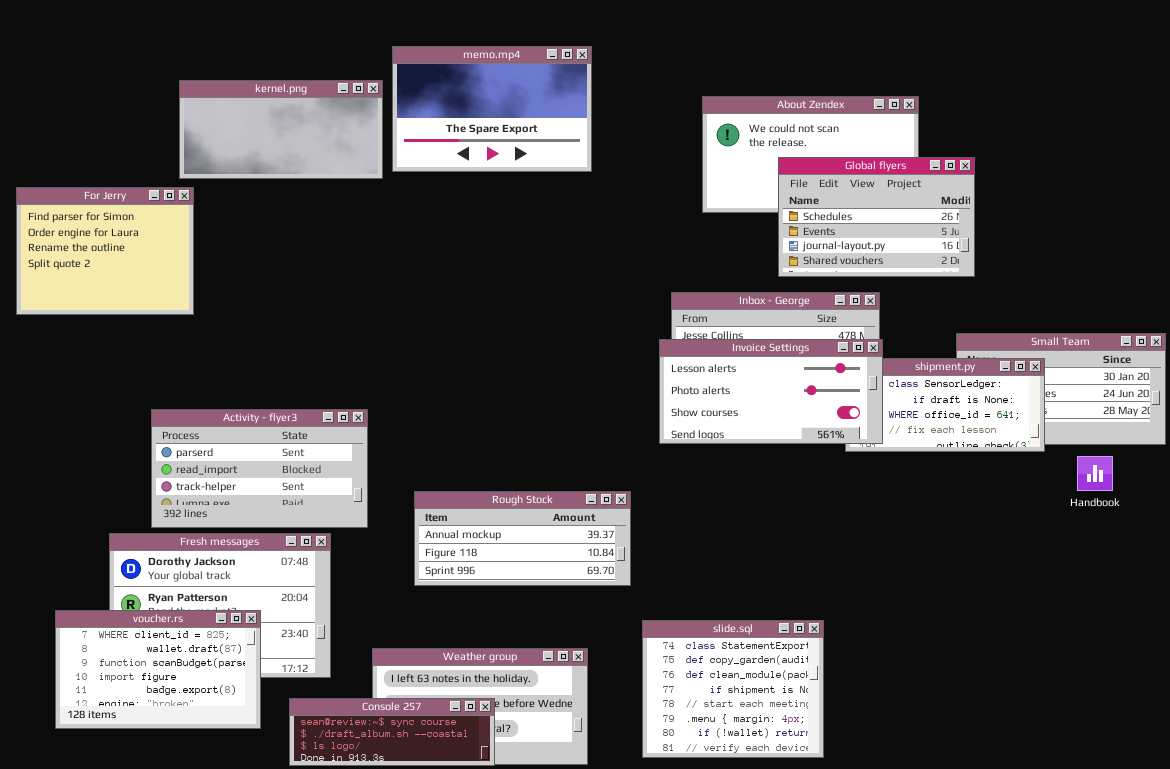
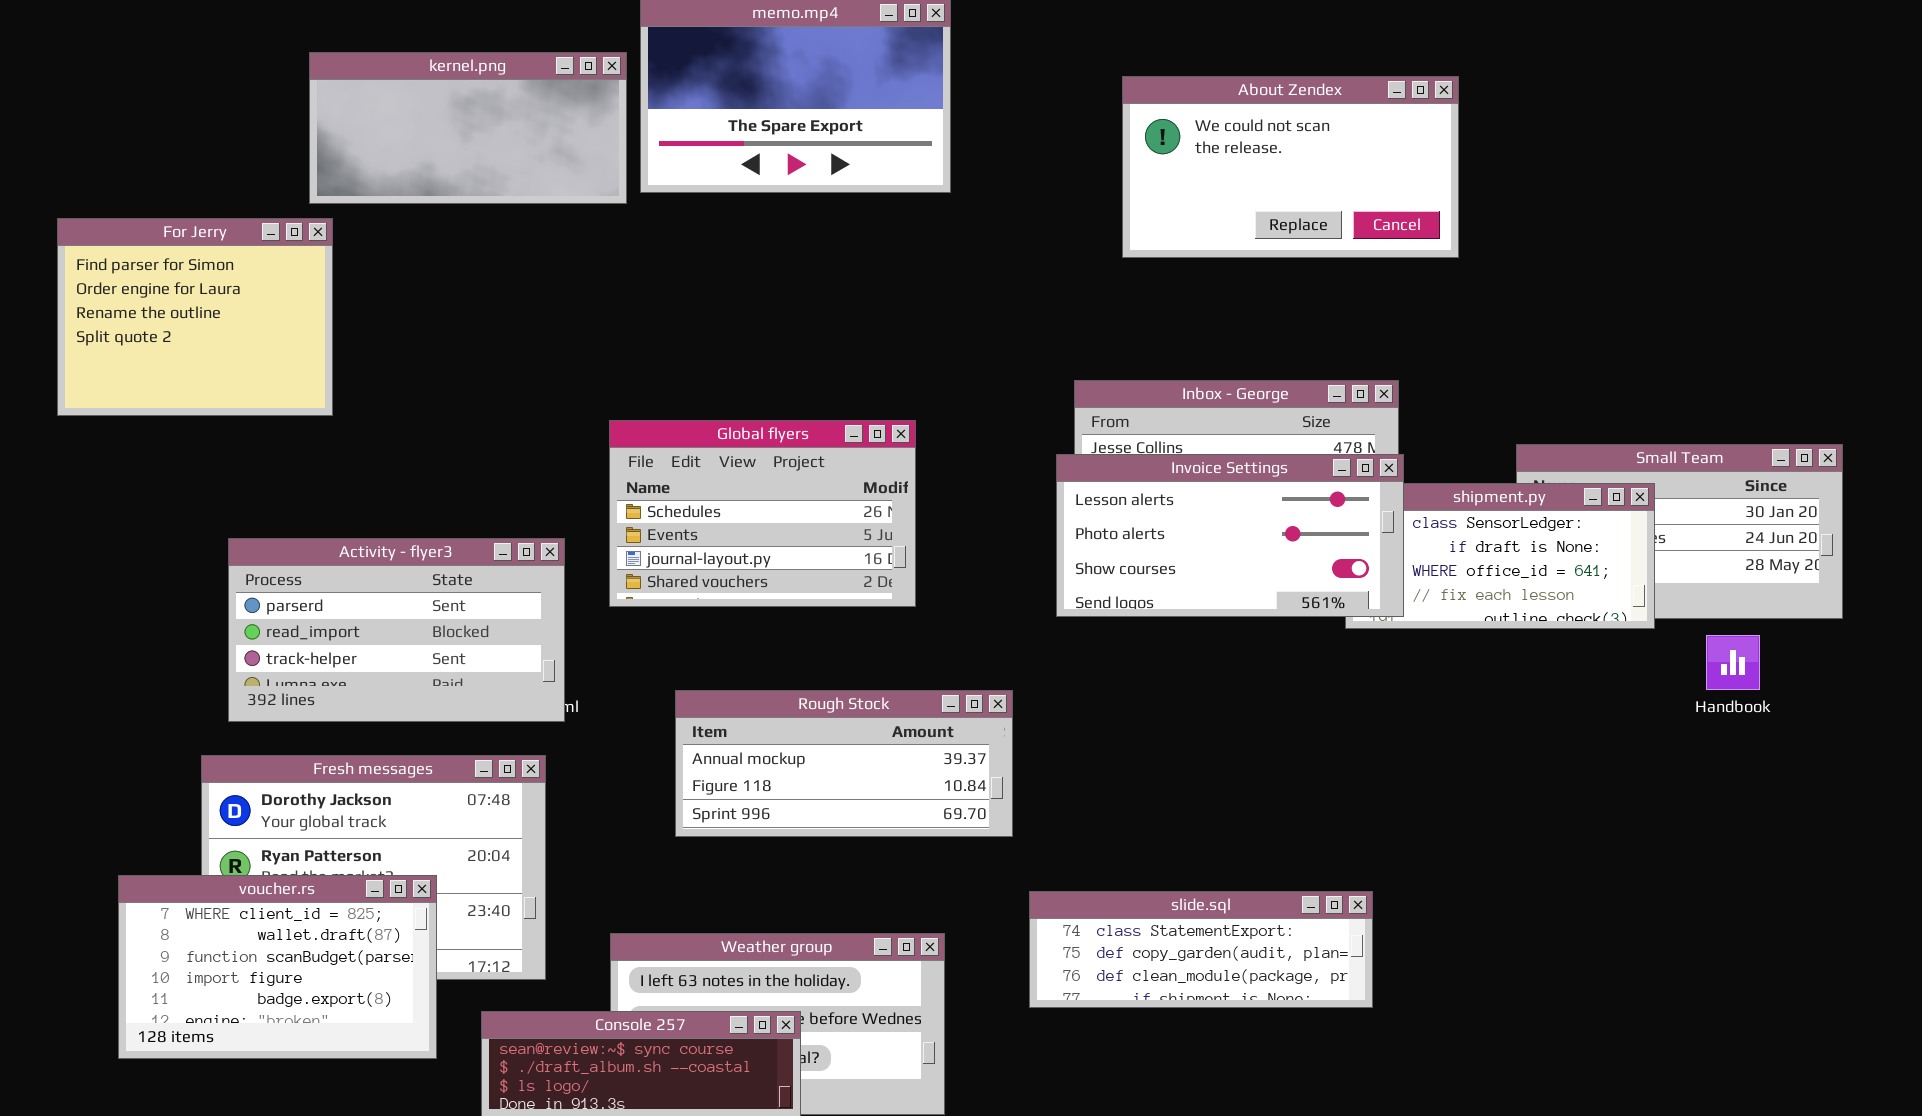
Global flyers: [778,157,975,277] -> [609,420,916,607], moved
Activity - flyer3: [151,409,368,528] -> [228,538,565,722], moved
slide.sql: [642,620,824,758] -> [1029,891,1373,1008], resized

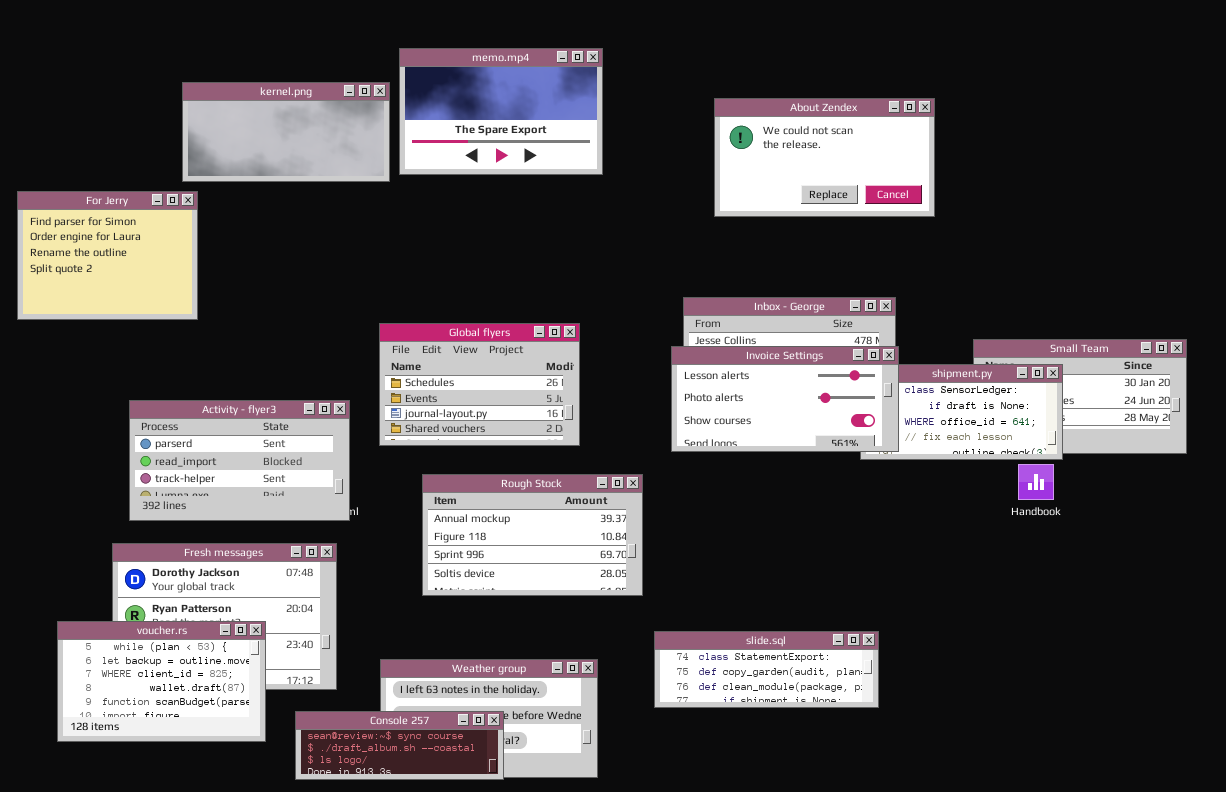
Handbook: [1706,635,1760,690] -> [1018,464,1054,500], moved
Rough Stock: [675,690,1013,837] -> [422,474,643,596], resized
voucher.rs: [118,875,437,1059] -> [57,621,266,742], scrolled up 2 rows

